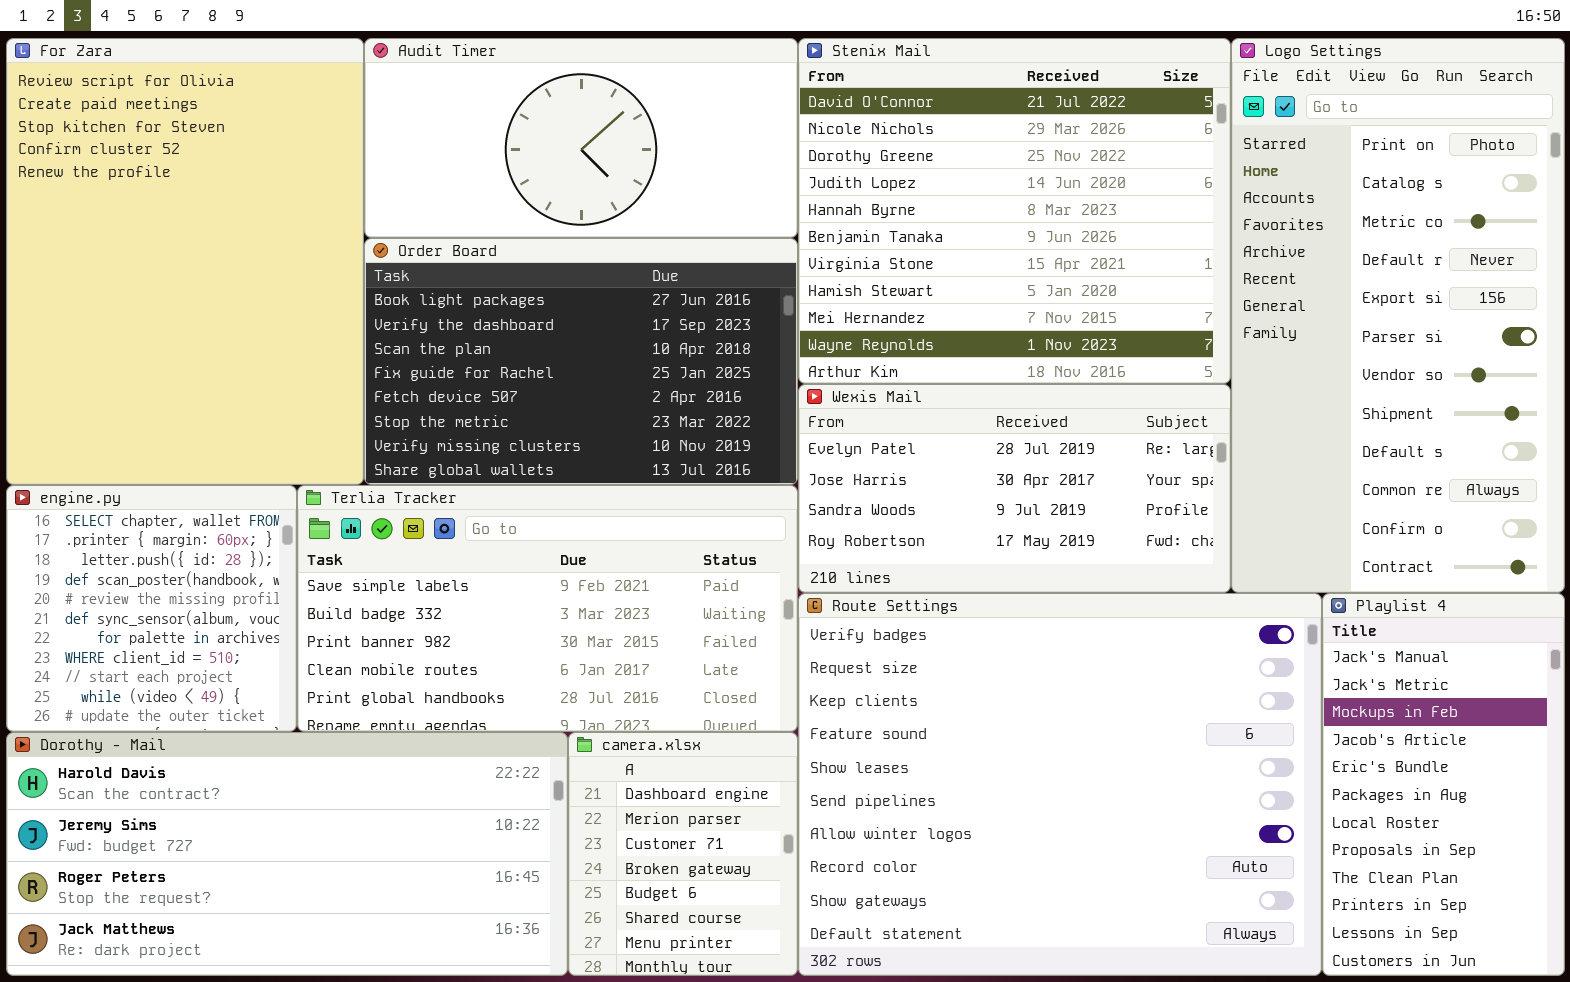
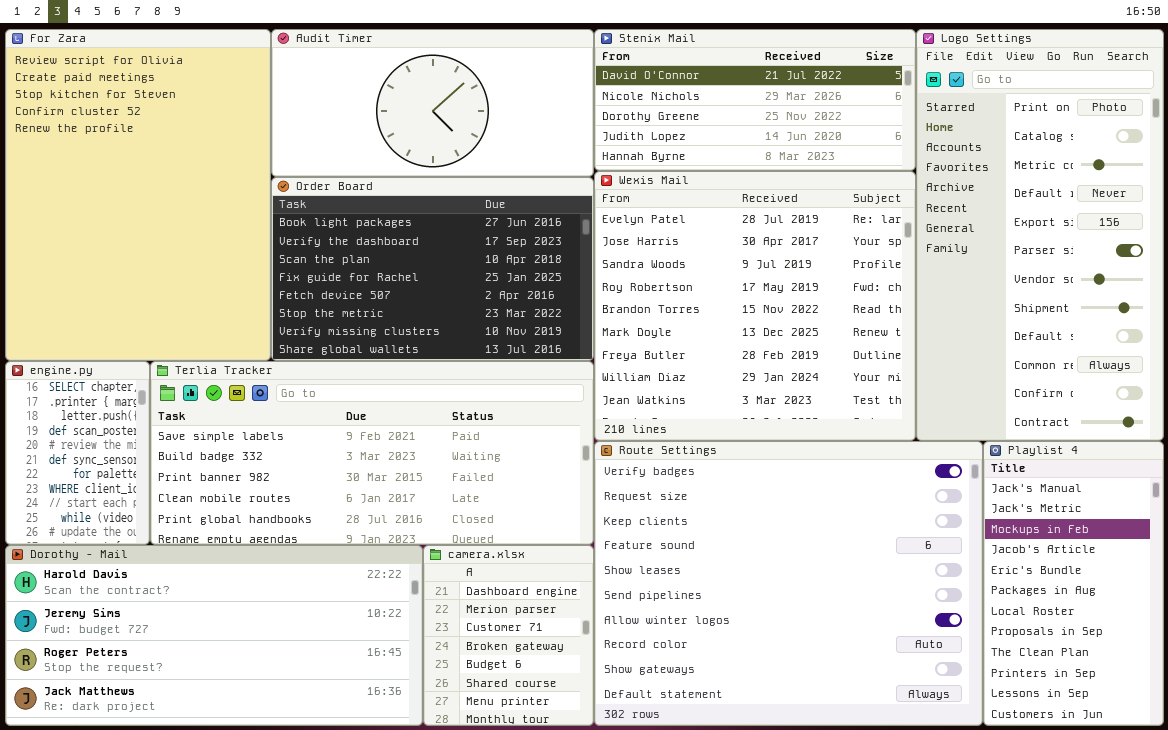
Stenix Mail: [798,38,1231,384] -> [594,29,916,171], resized
Wexis Mail: [798,384,1231,593] -> [594,171,916,441], resized
engine.py: [6,485,297,732] -> [5,361,150,545], resized
Terlia Tracker: [297,485,798,732] -> [150,361,594,545], resized

